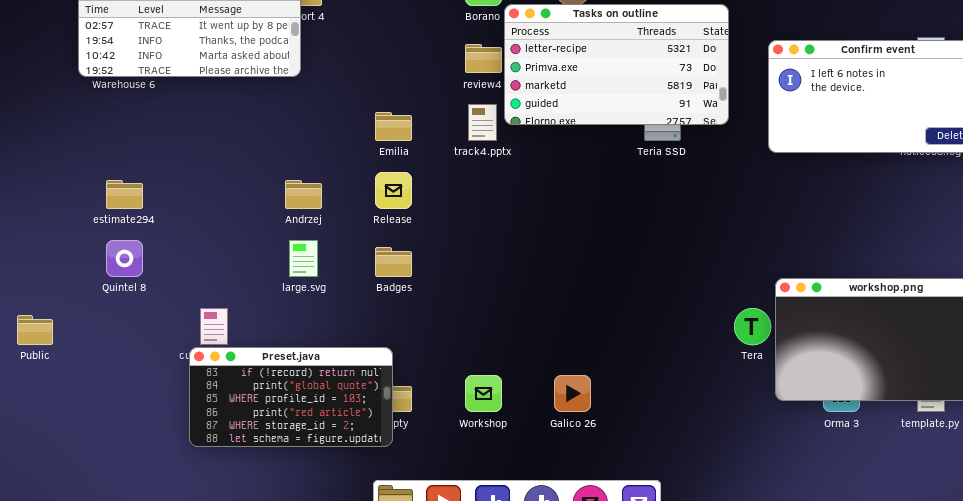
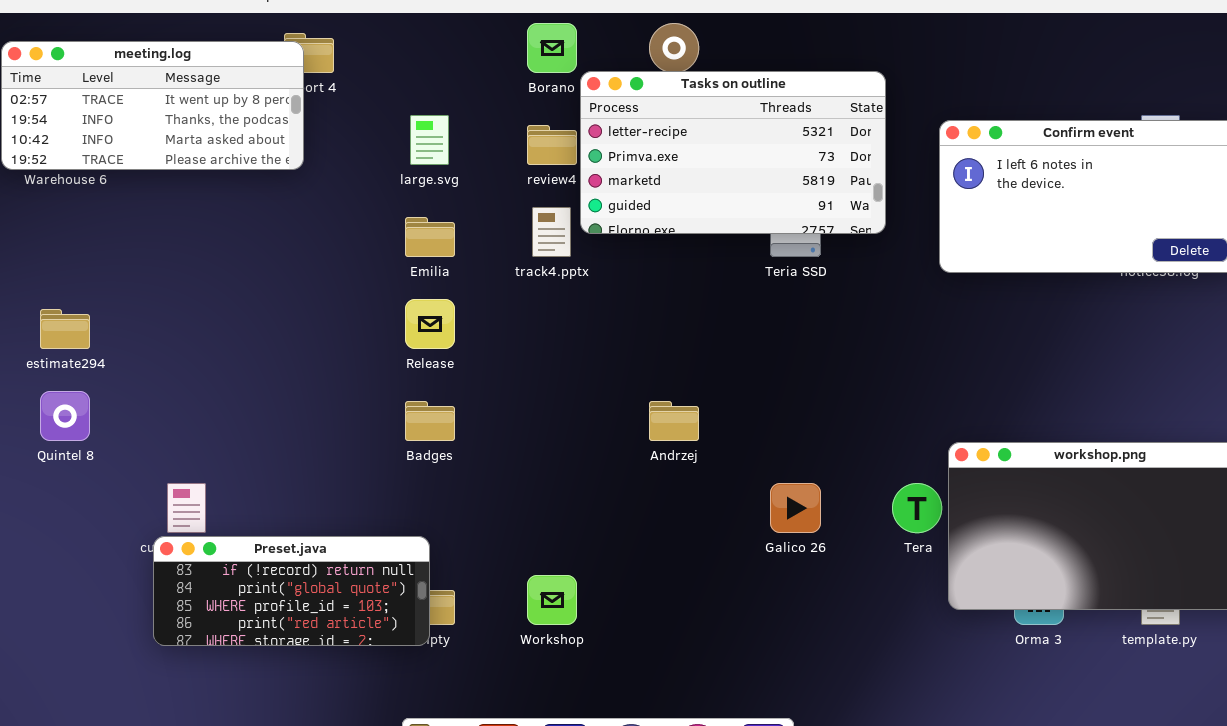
Andrzej: [285,180,322,209] -> [649,401,699,441], moved
large.svg: [289,240,318,277] -> [410,115,449,165], moved
Preset.java: [189,347,393,447] -> [153,536,430,646], resized
Galico 26: [554,375,591,412] -> [770,483,821,533], moved

